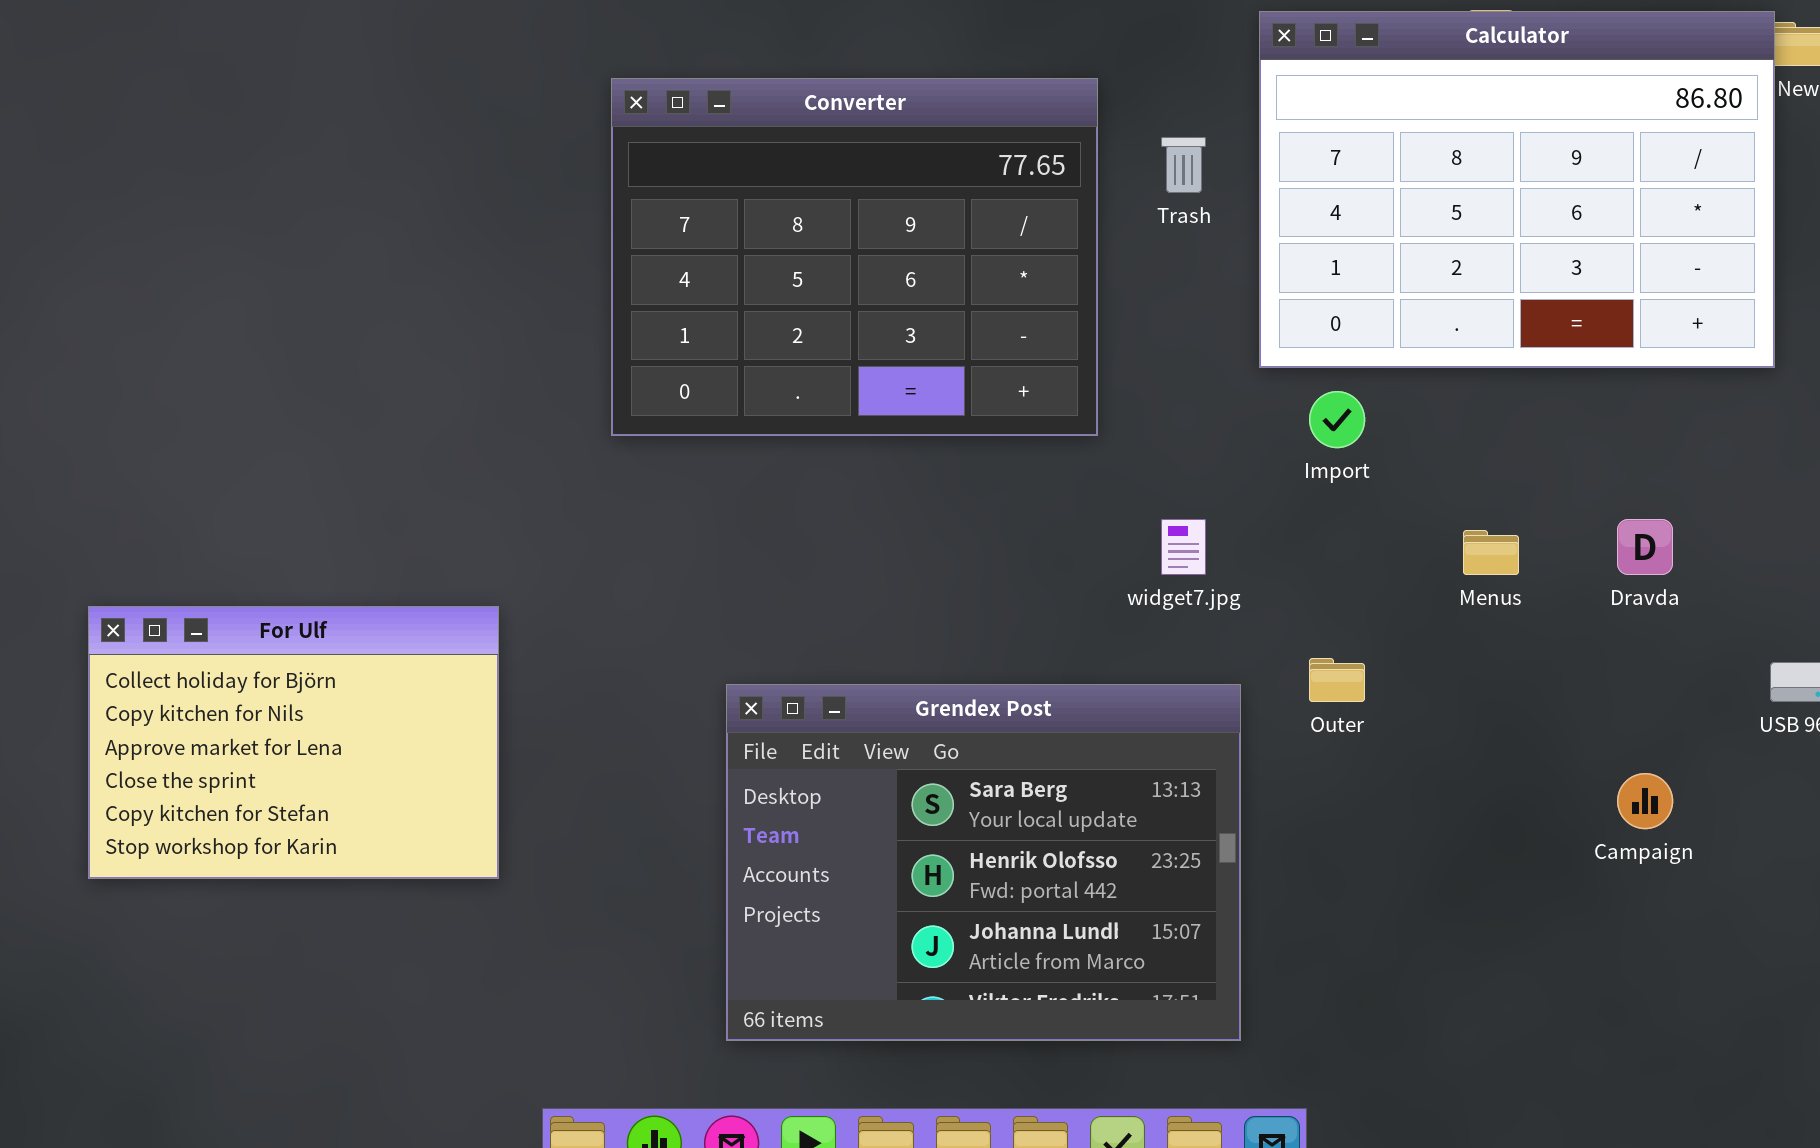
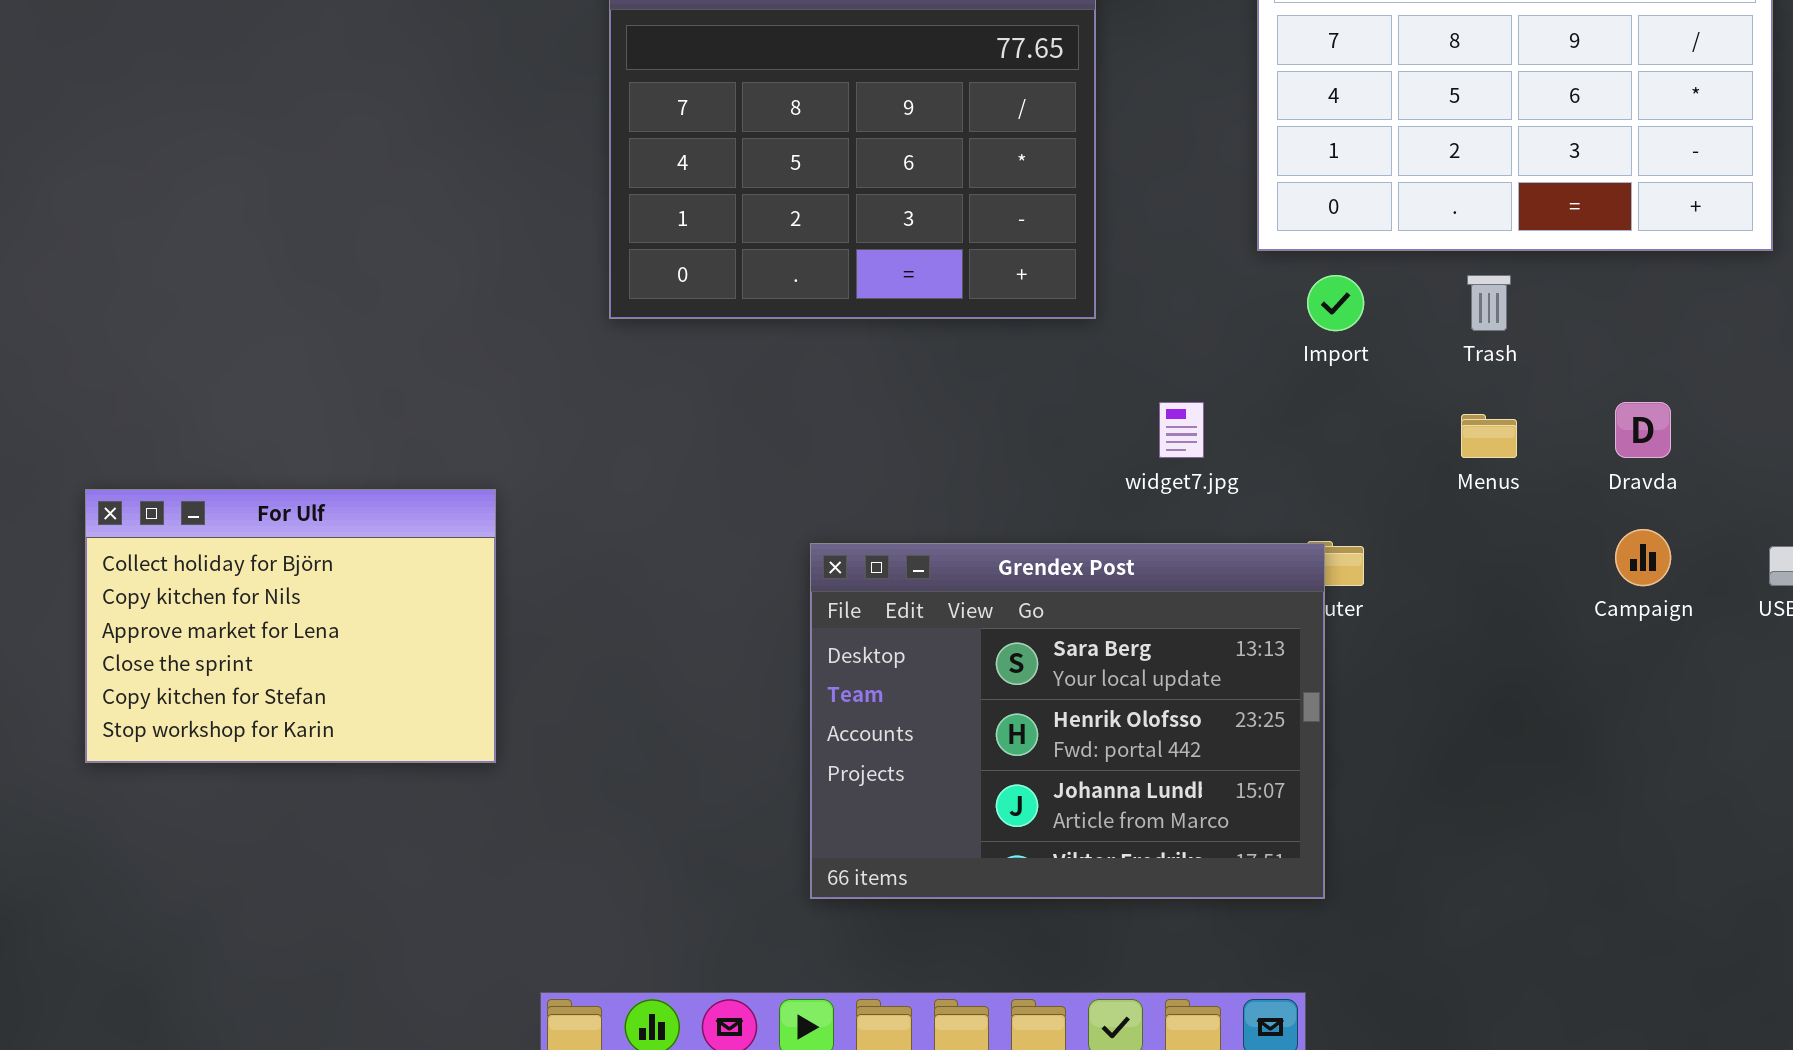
Trash: [1161,137,1206,193] -> [1467,275,1511,331], moved
Grendex Post: [726,684,1241,1041] -> [810,543,1325,899], moved
Campaign: [1617,773,1673,829] -> [1615,529,1671,586], moved

